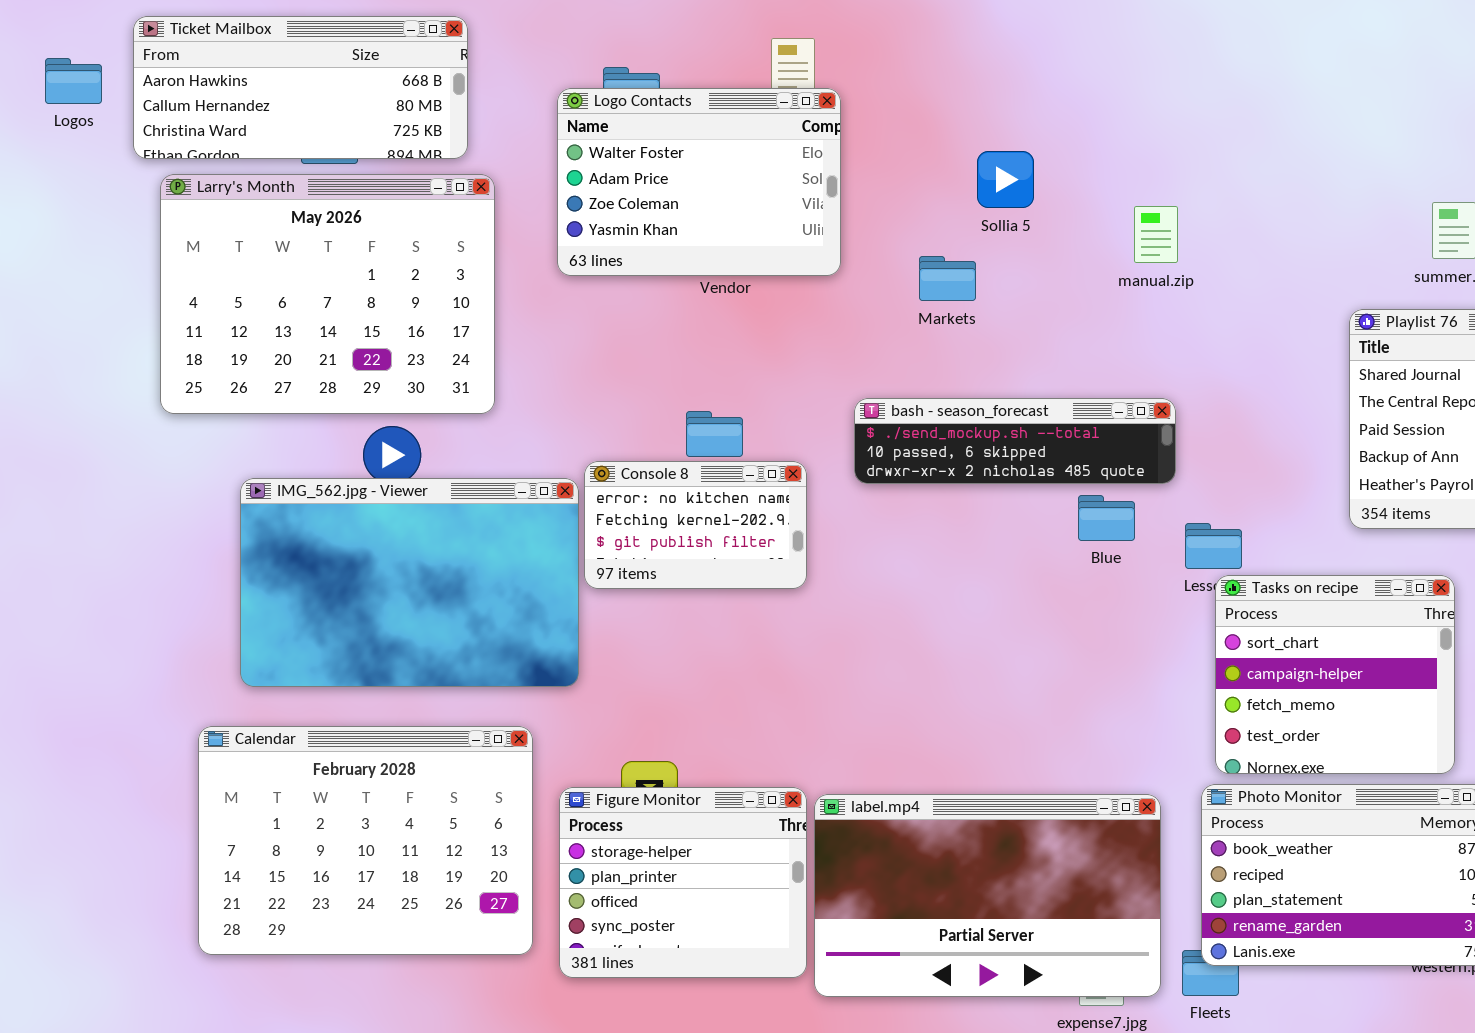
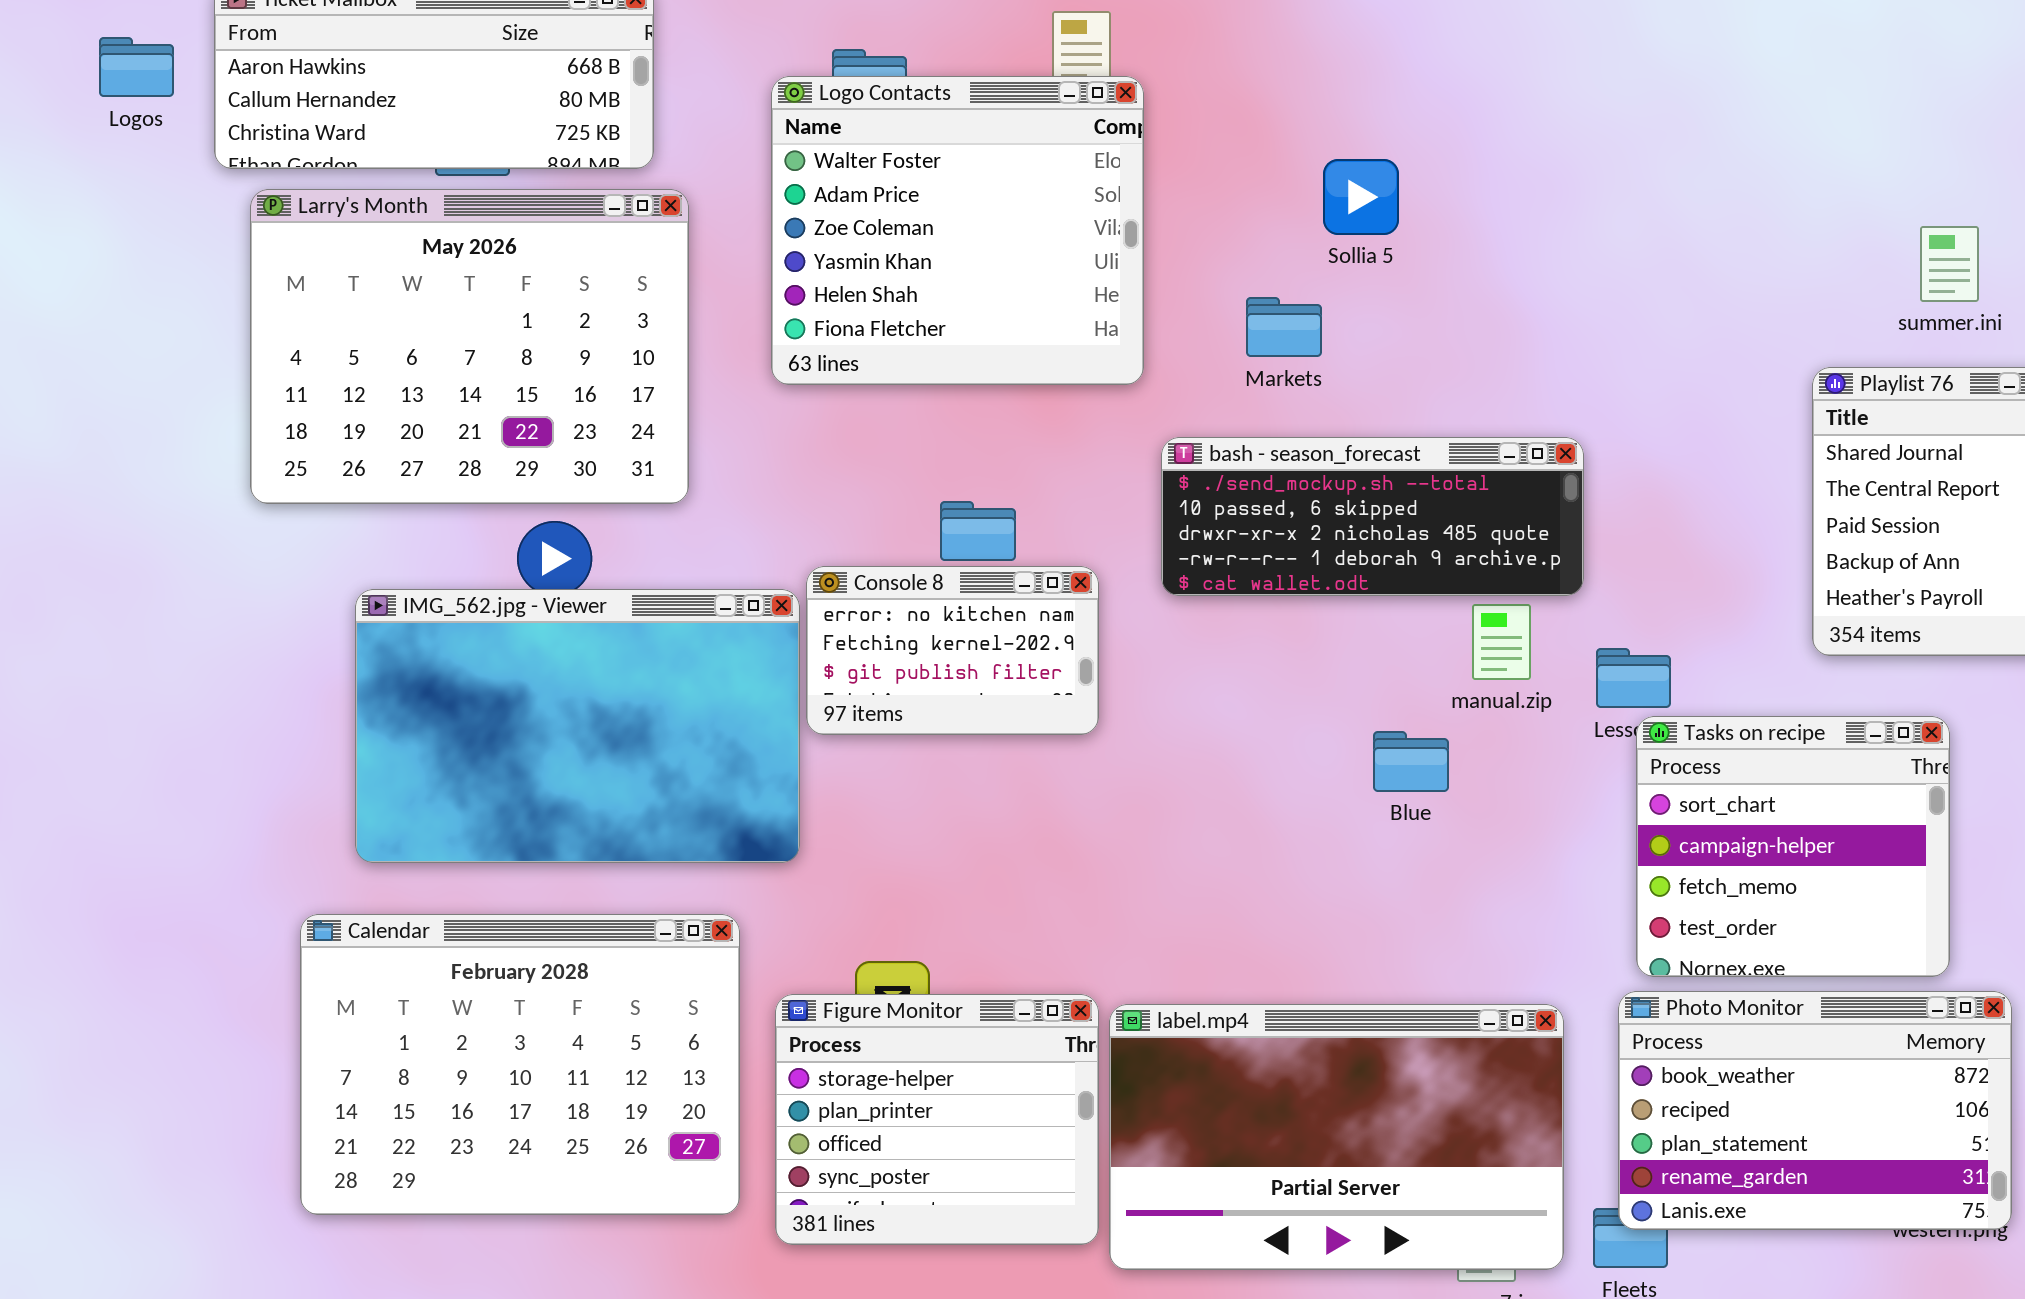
Logo Contacts: [557,88,841,276] -> [771,76,1144,385], resized
manual.zip: [1134,206,1178,263] -> [1472,604,1531,680], moved
bash - season_forecast: [854,398,1176,484] -> [1161,437,1584,596], resized
Blue: [1078,495,1135,541] -> [1373,731,1449,792], moved

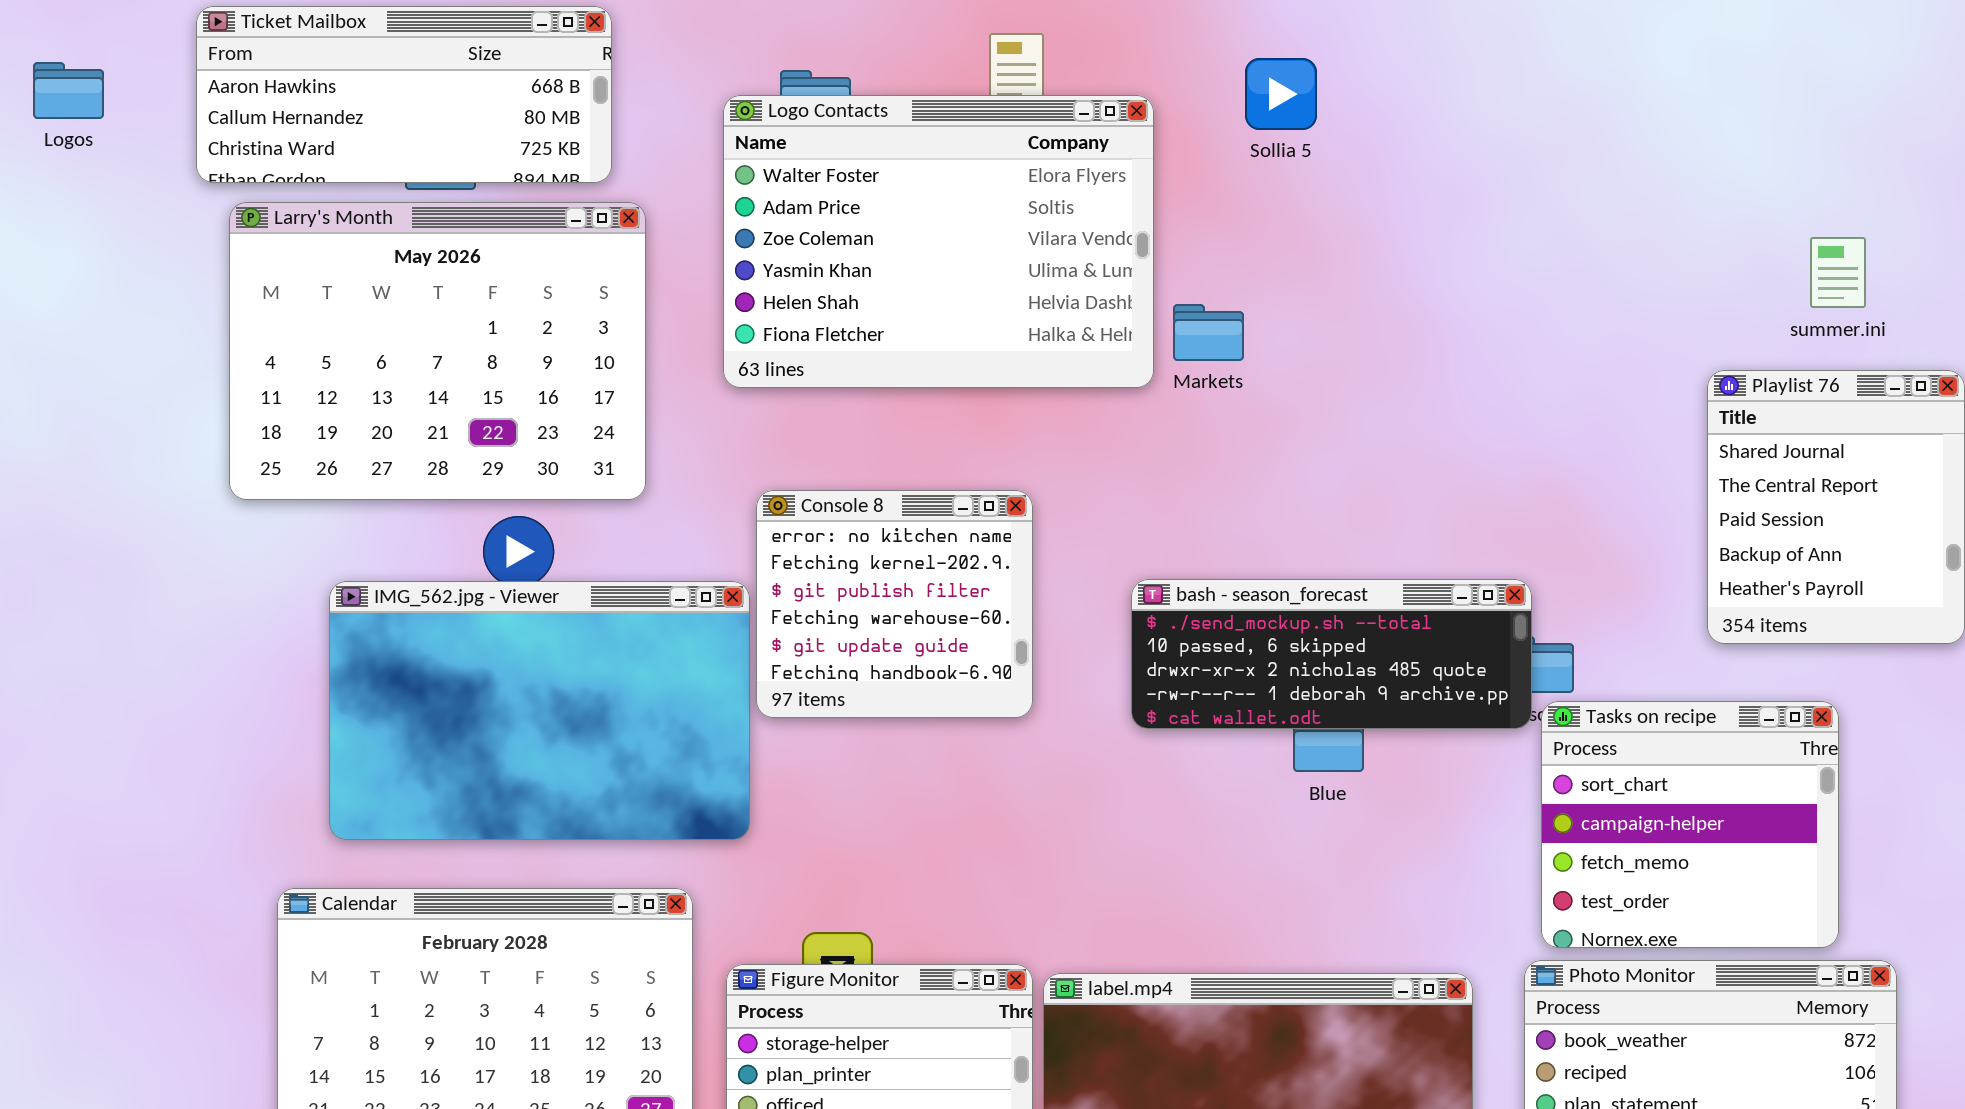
Logos: [99,37,174,97] -> [33,62,104,119], moved
Logo Contacts: [771,76,1144,385] -> [723,95,1154,388], resized
Sollia 5: [1323,159,1399,235] -> [1245,58,1317,130], moved
bash - season_forecast: [1161,437,1584,596] -> [1131,579,1532,729], moved
Console 8: [806,566,1099,735] -> [756,490,1033,718], resized

